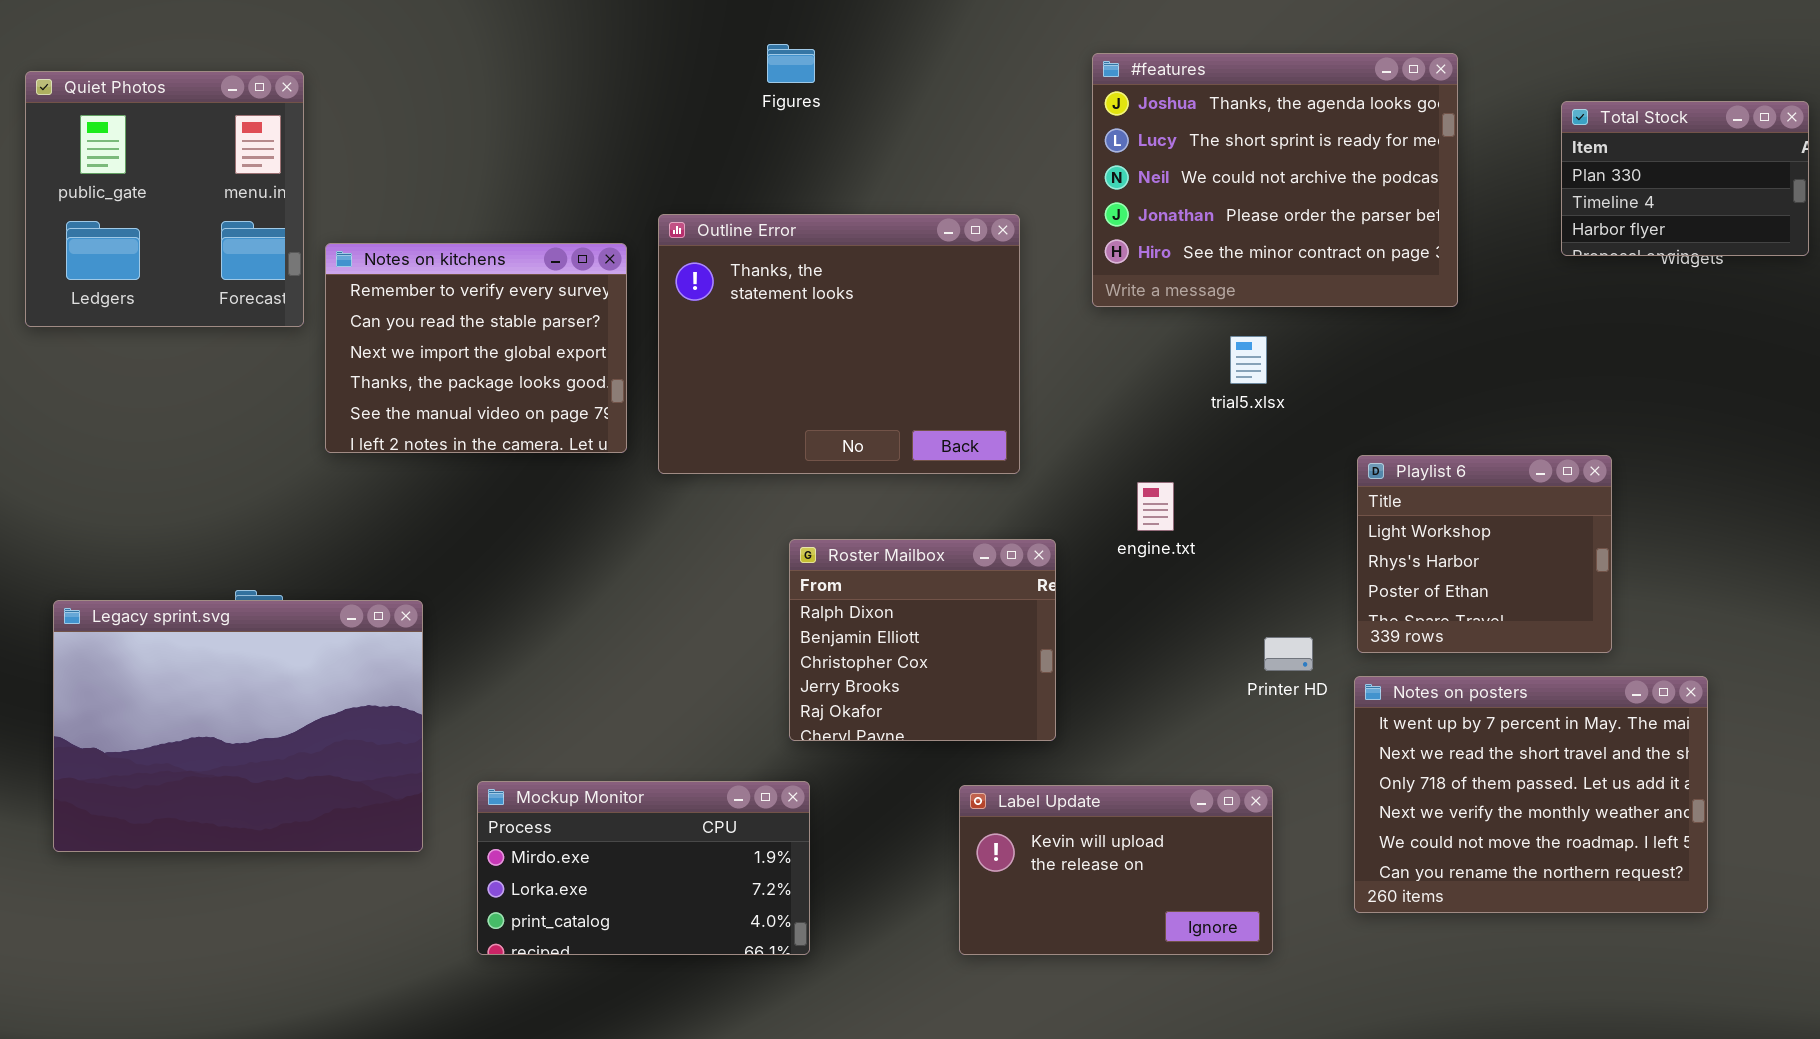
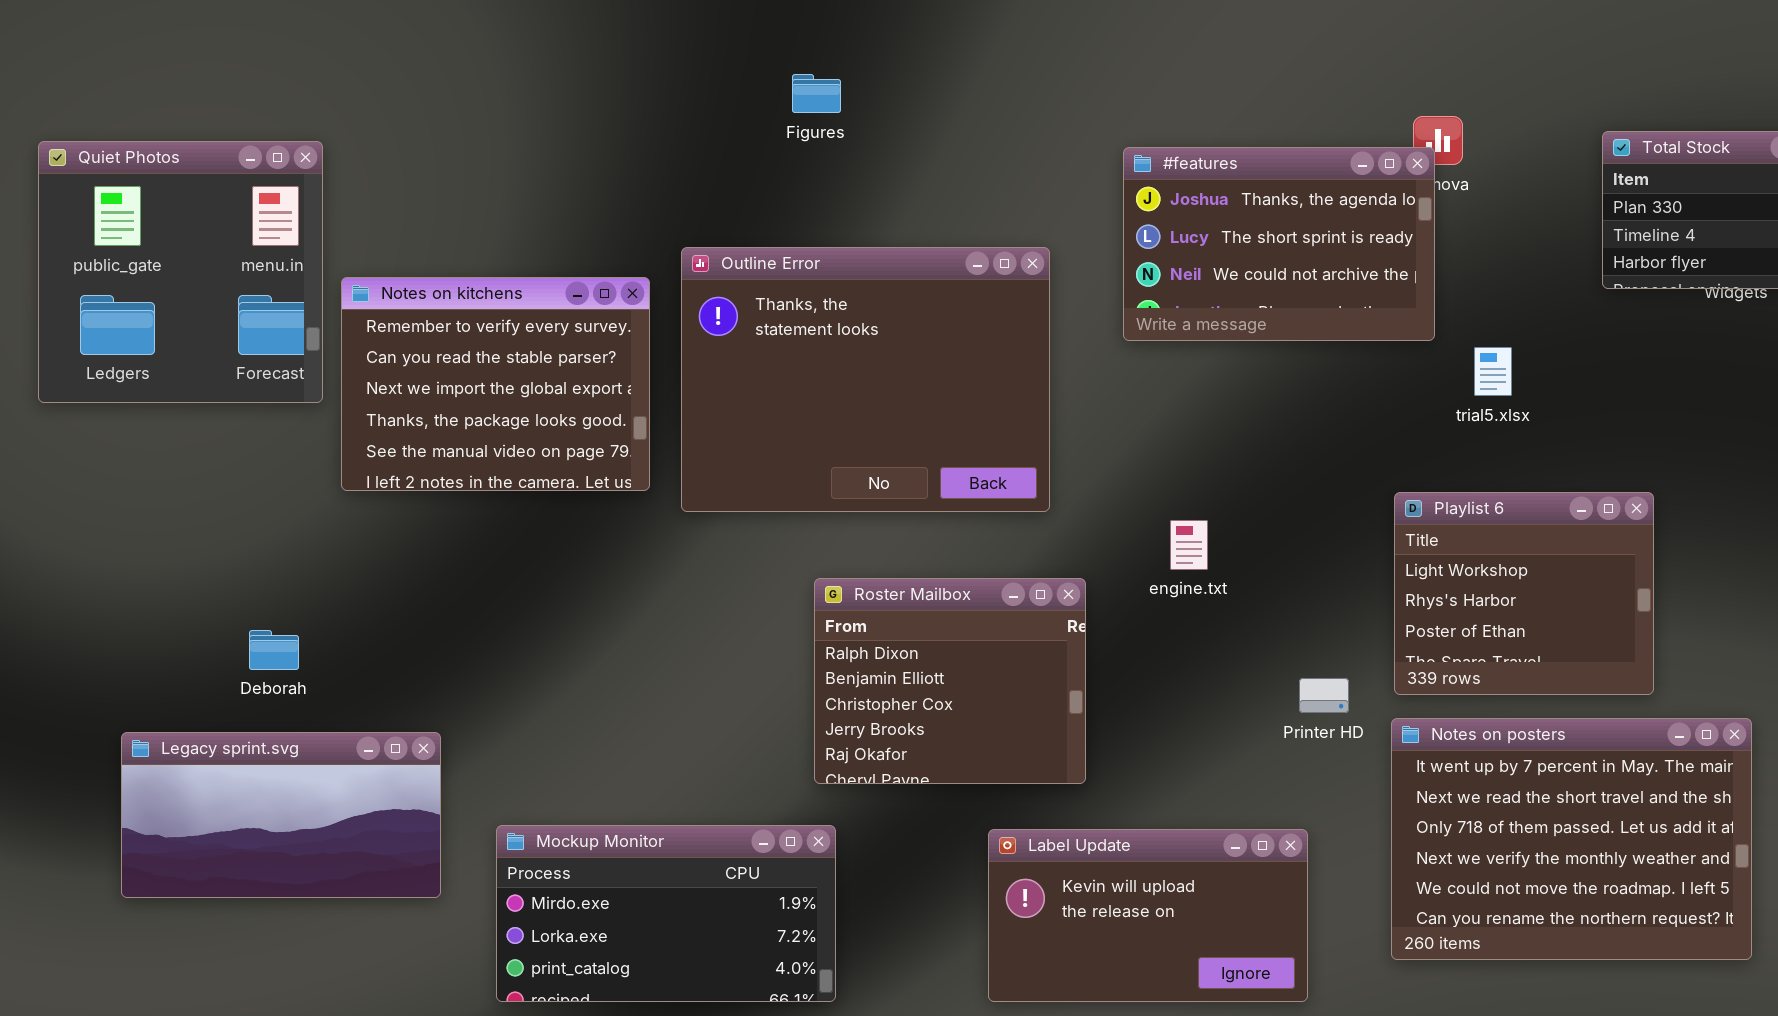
#features: [1092,53,1458,307] -> [1123,147,1435,341], resized
Quiet Photos: [25,71,304,327] -> [38,141,323,403], moved
trial5.xlsx: [1230,336,1267,384] -> [1474,347,1512,396], moved
Legacy sprint.svg: [53,600,423,852] -> [121,732,441,898], resized

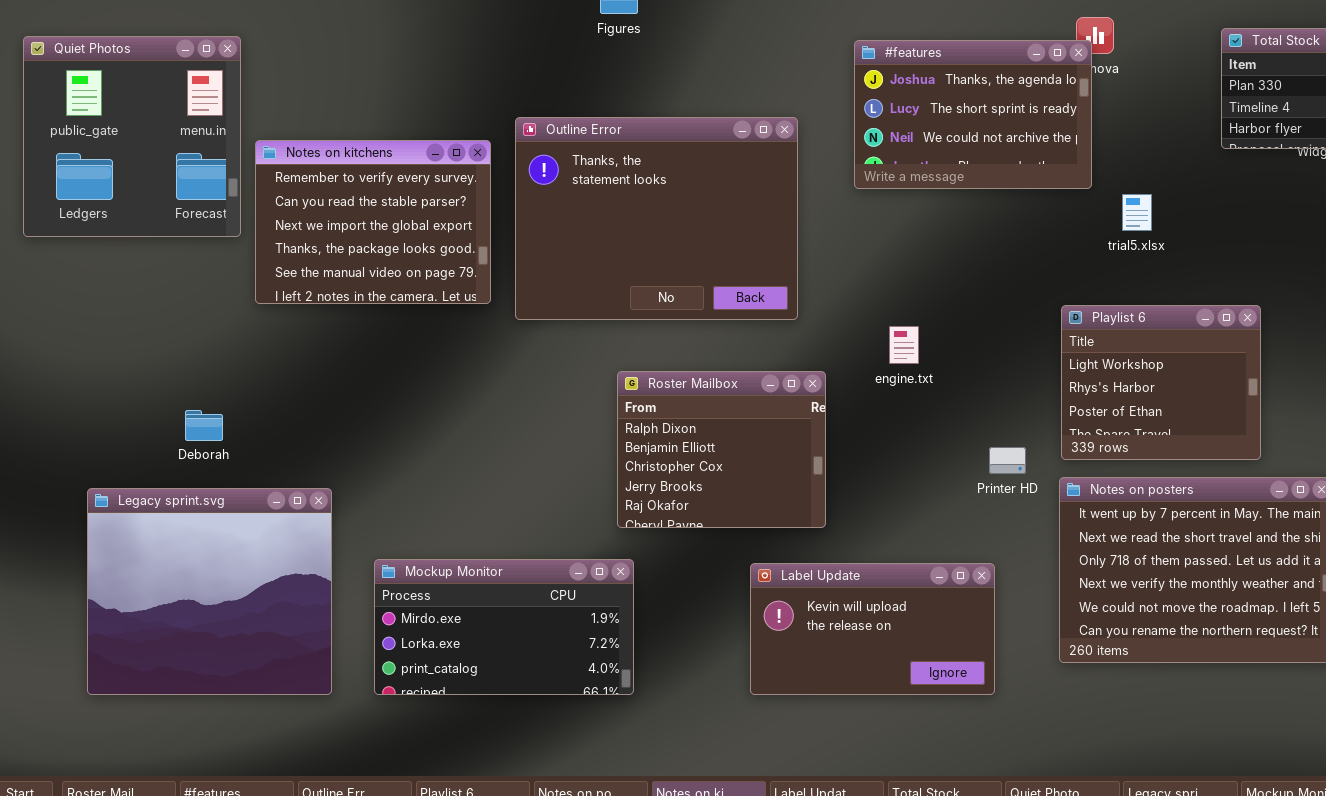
Legacy sprint.svg: [121,732,441,898] -> [87,488,332,695], resized

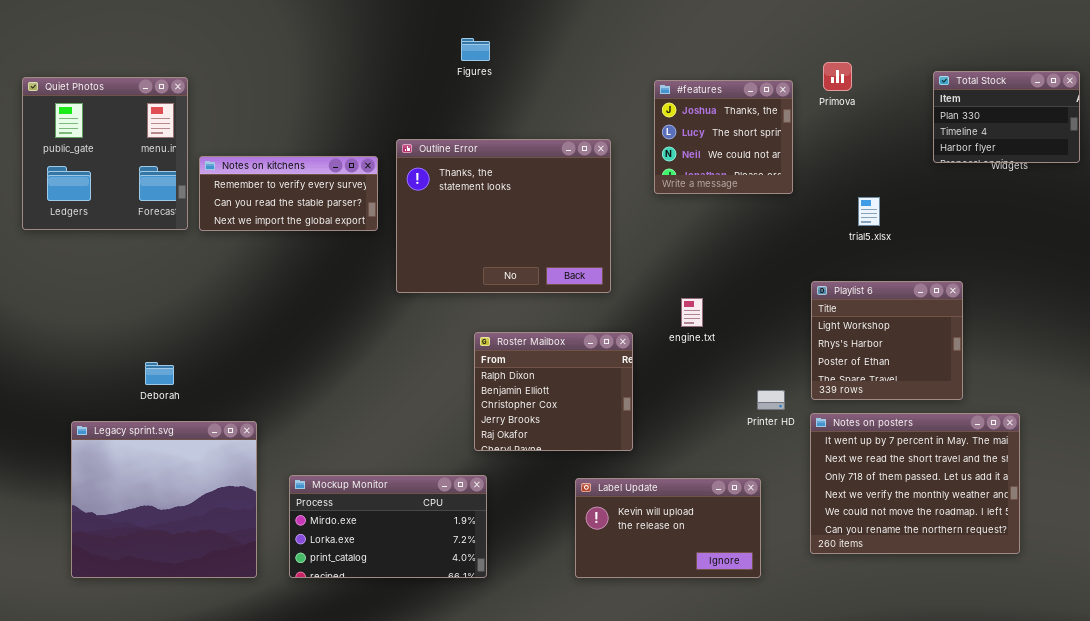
#features: [854,40,1092,189] -> [654,80,793,194], resized
Notes on kitchens: [255,140,491,304] -> [199,156,378,231], resized

